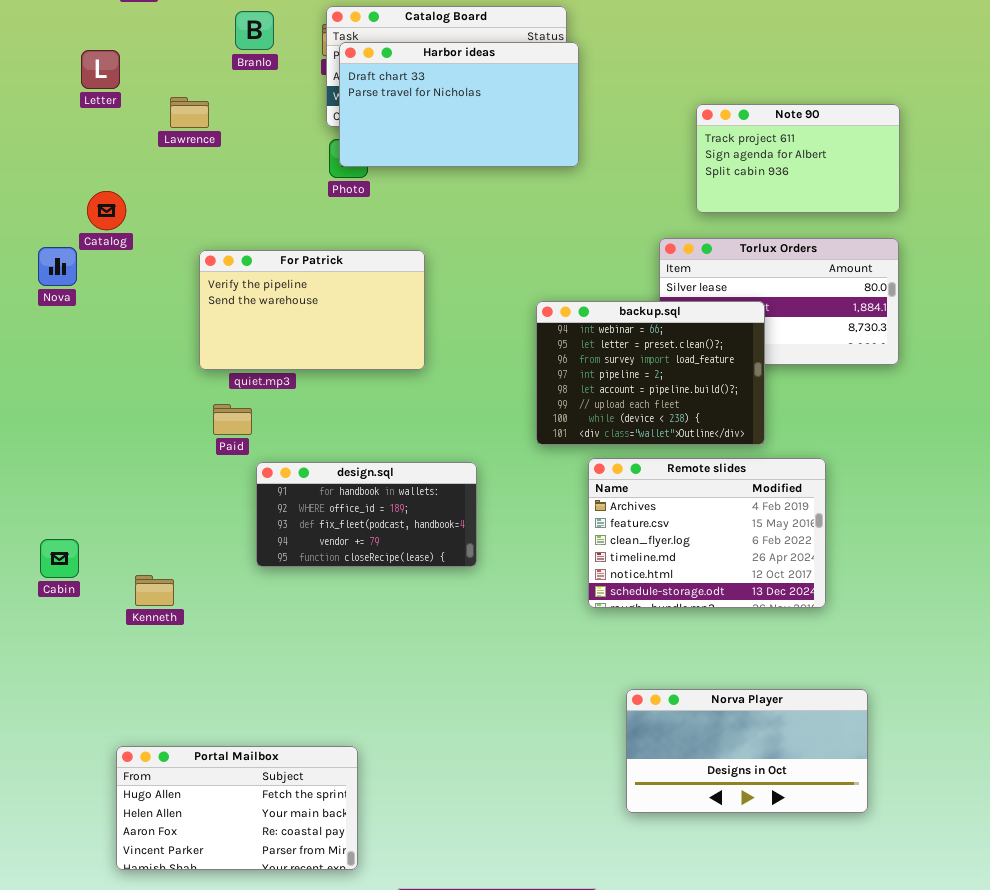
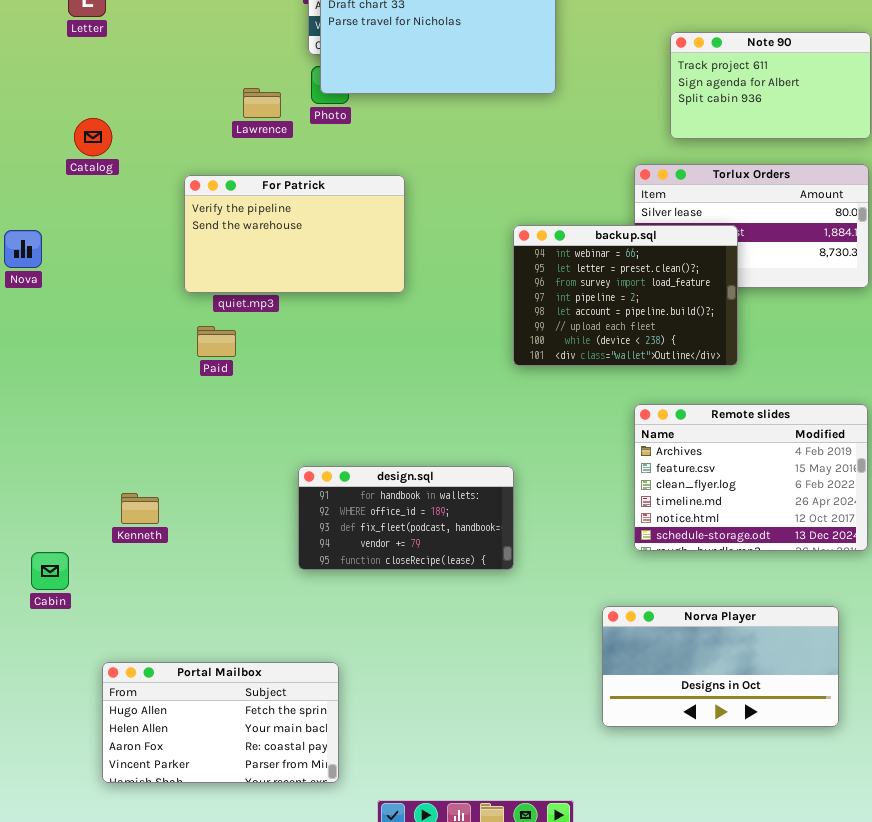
Lawrence: [170,97,209,128] -> [243,88,281,118], moved
Nova: [38,247,77,286] -> [4,230,42,268], moved
Remote slides: [588,458,826,608] -> [634,404,868,551], moved
design.sql: [256,462,477,567] -> [298,466,514,570], moved
Cabin: [40,539,79,578] -> [31,552,69,590], moved

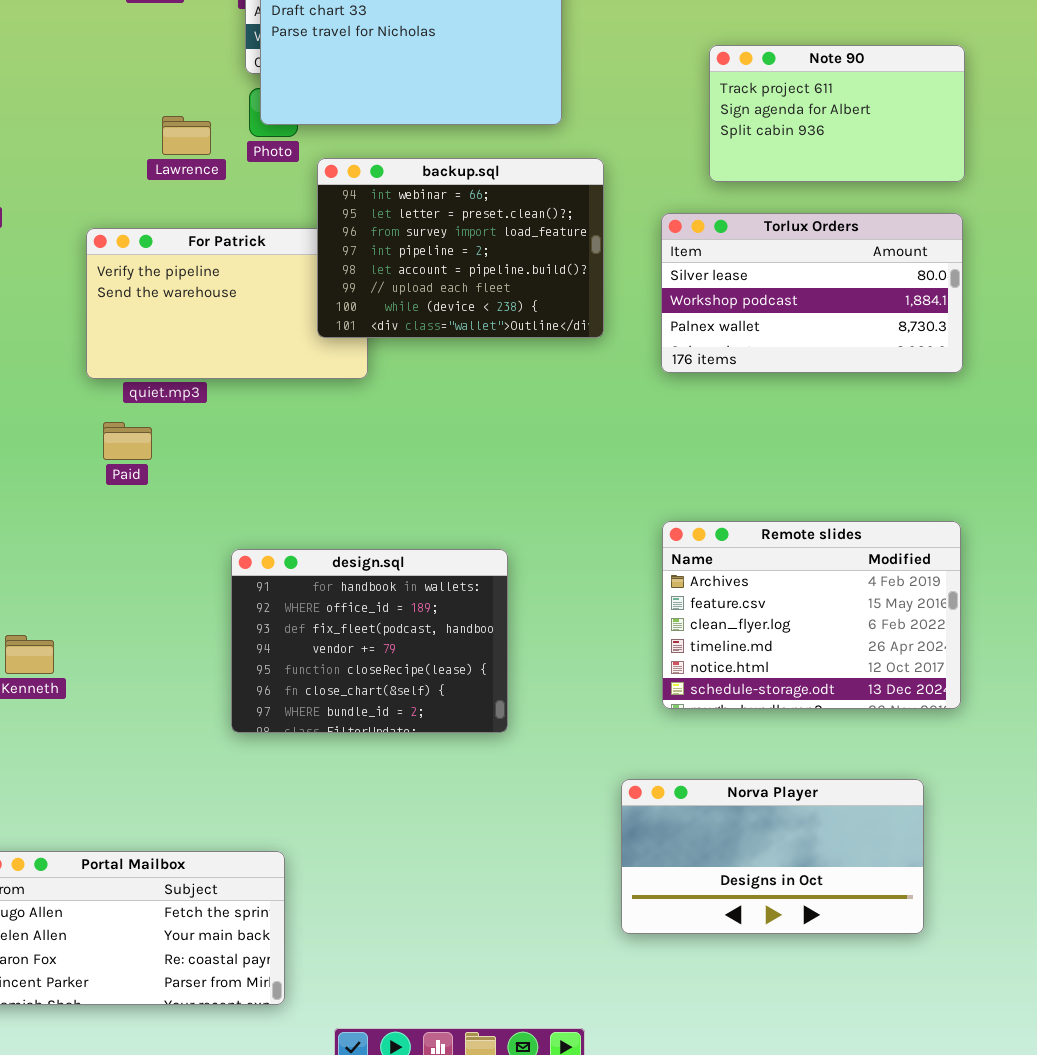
backup.sql: [513,225,738,366] -> [317,158,604,338], moved
design.sql: [298,466,514,570] -> [231,549,508,733], resized

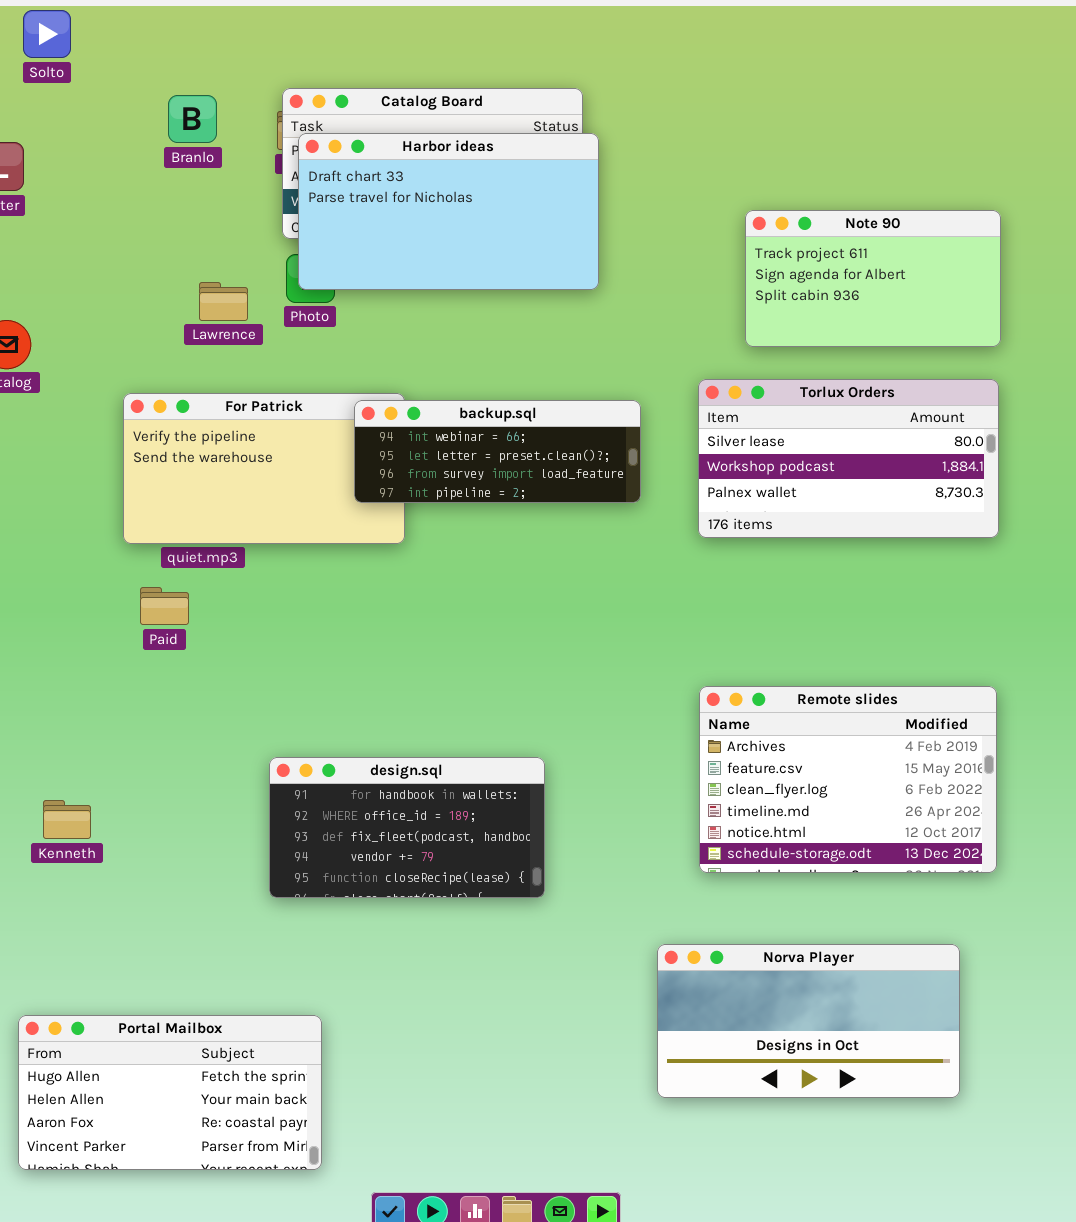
backup.sql: [317,158,604,338] -> [354,400,641,503], resized
design.sql: [231,549,508,733] -> [269,757,545,898], resized

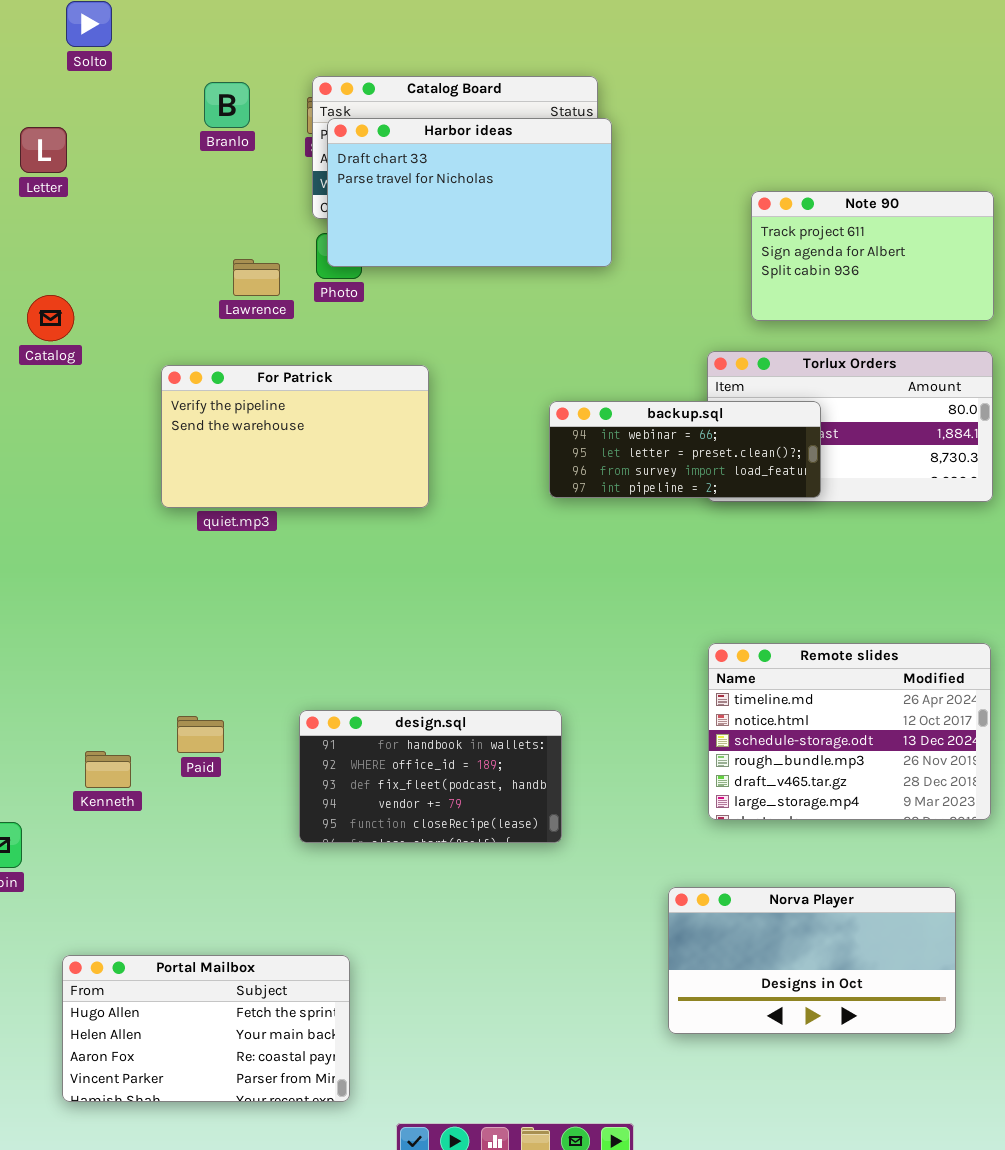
backup.sql: [354,400,641,503] -> [549,401,821,498], moved
Paid: [140,587,189,625] -> [177,716,224,753], moved
Remote slides: [699,686,997,873] -> [708,643,991,820], scrolled down 3 rows

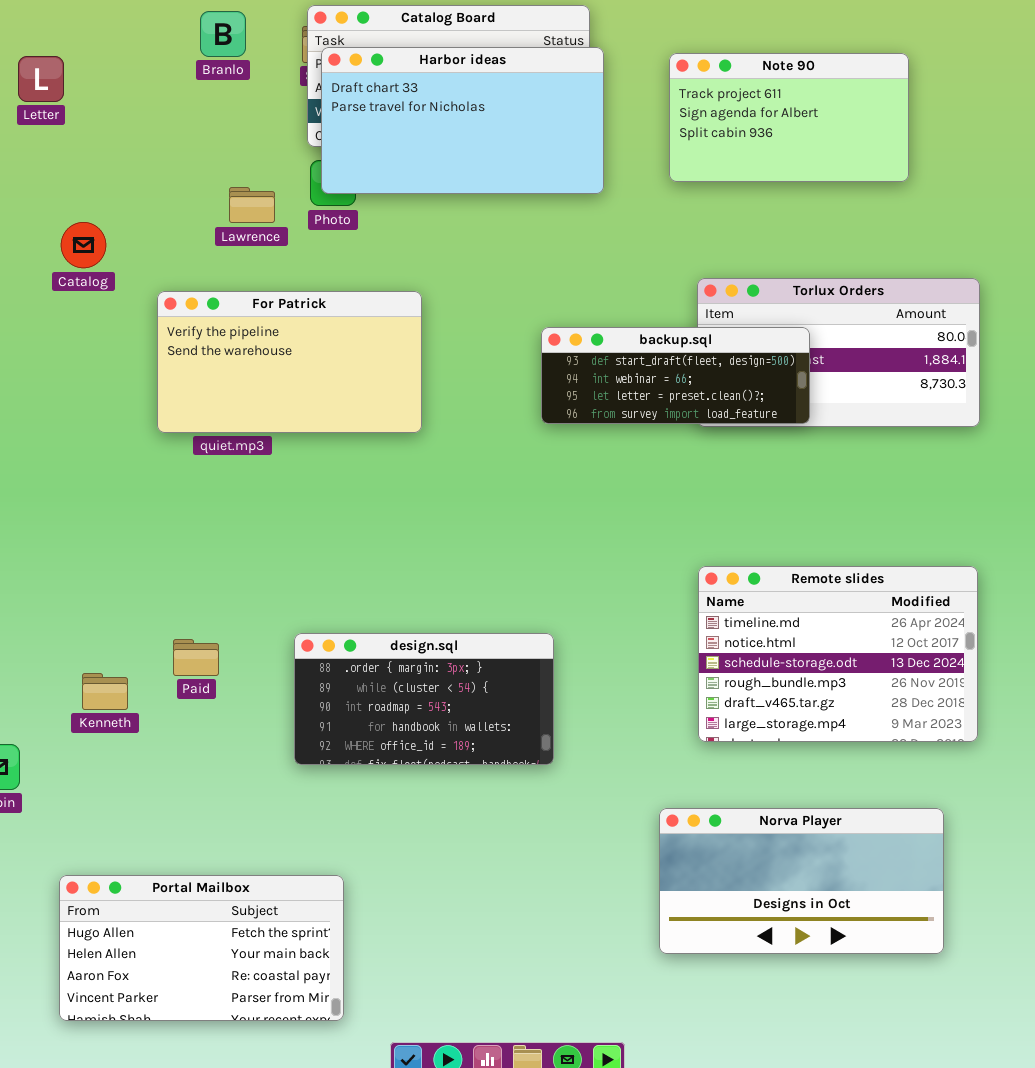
Note 90: [751,191,994,321] -> [669,53,909,182], moved
Catalog: [27,295,74,341] -> [61,222,106,268], moved
backup.sql: [549,401,821,498] -> [541,327,810,424], scrolled up 1 row
design.sql: [299,710,562,843] -> [294,633,554,765], scrolled up 3 rows

